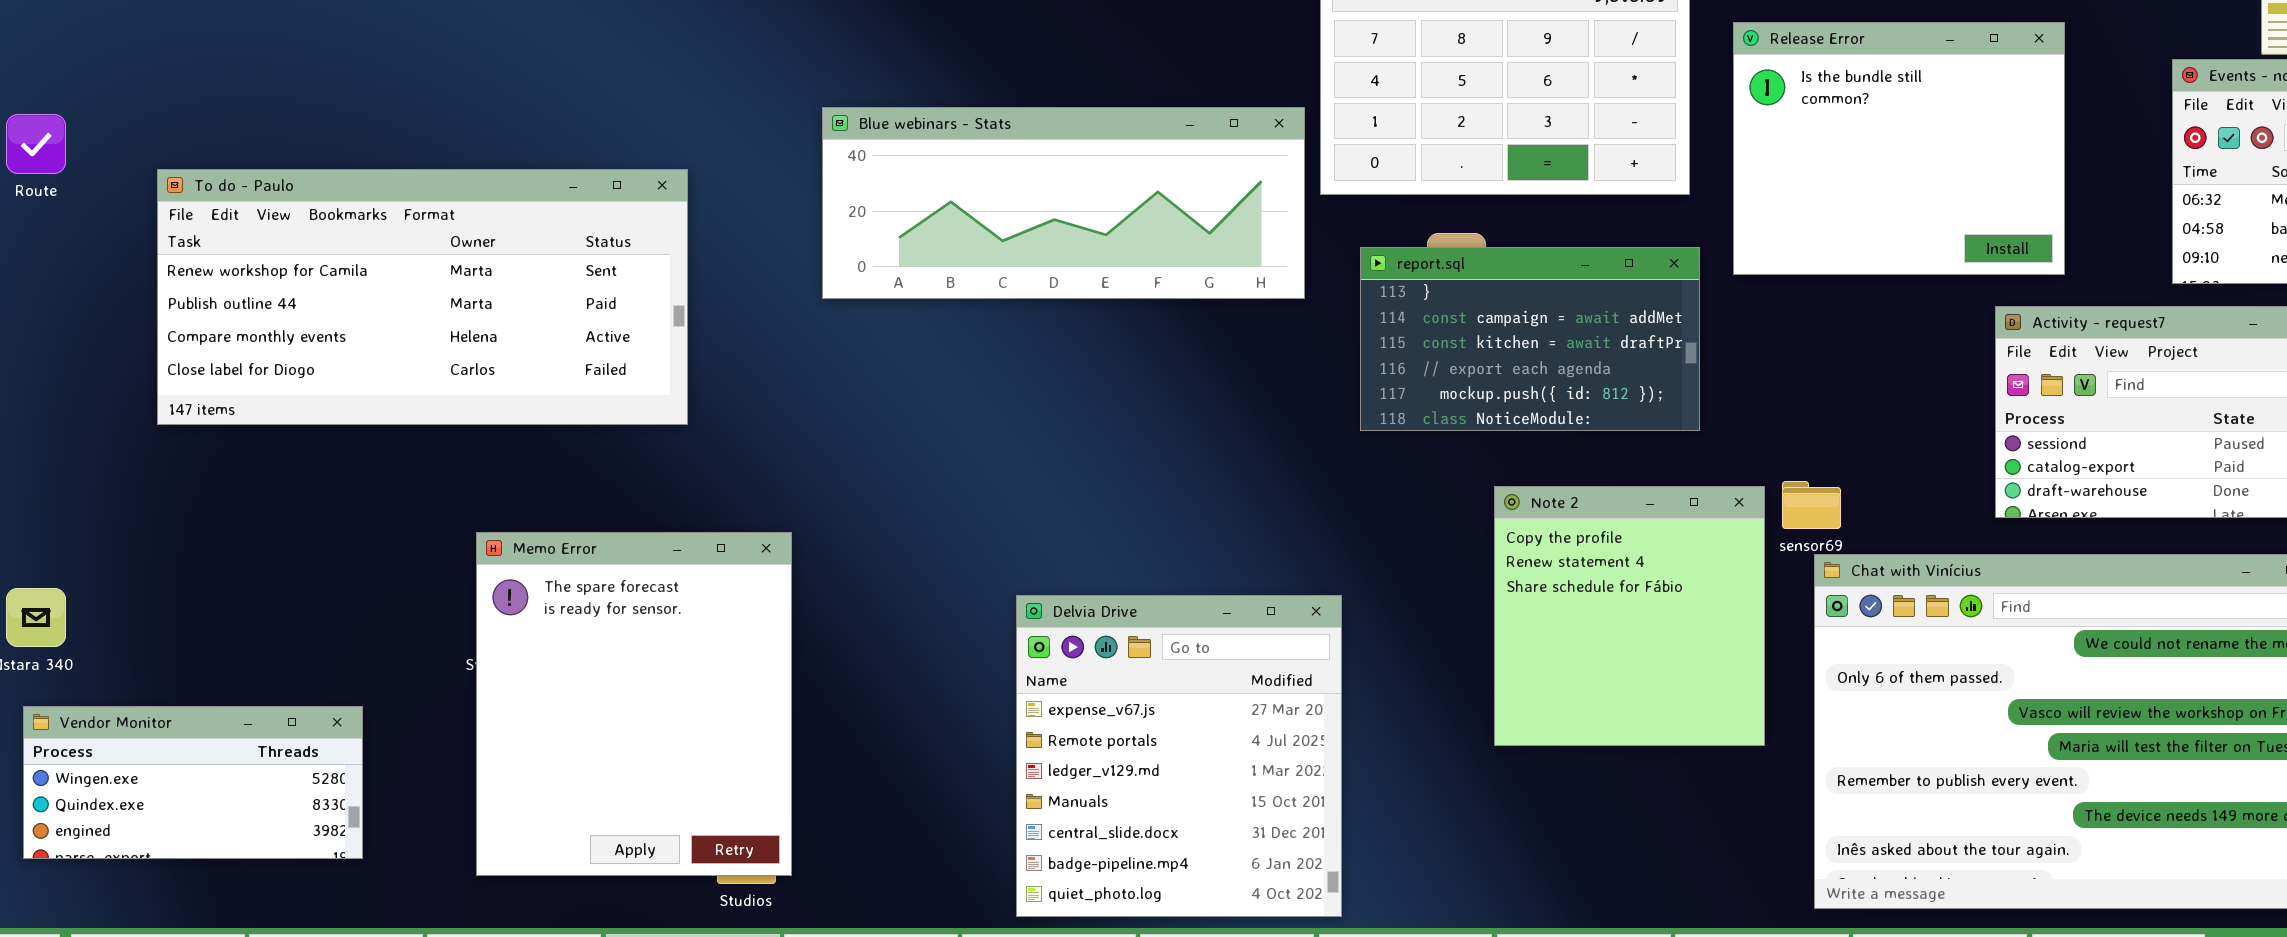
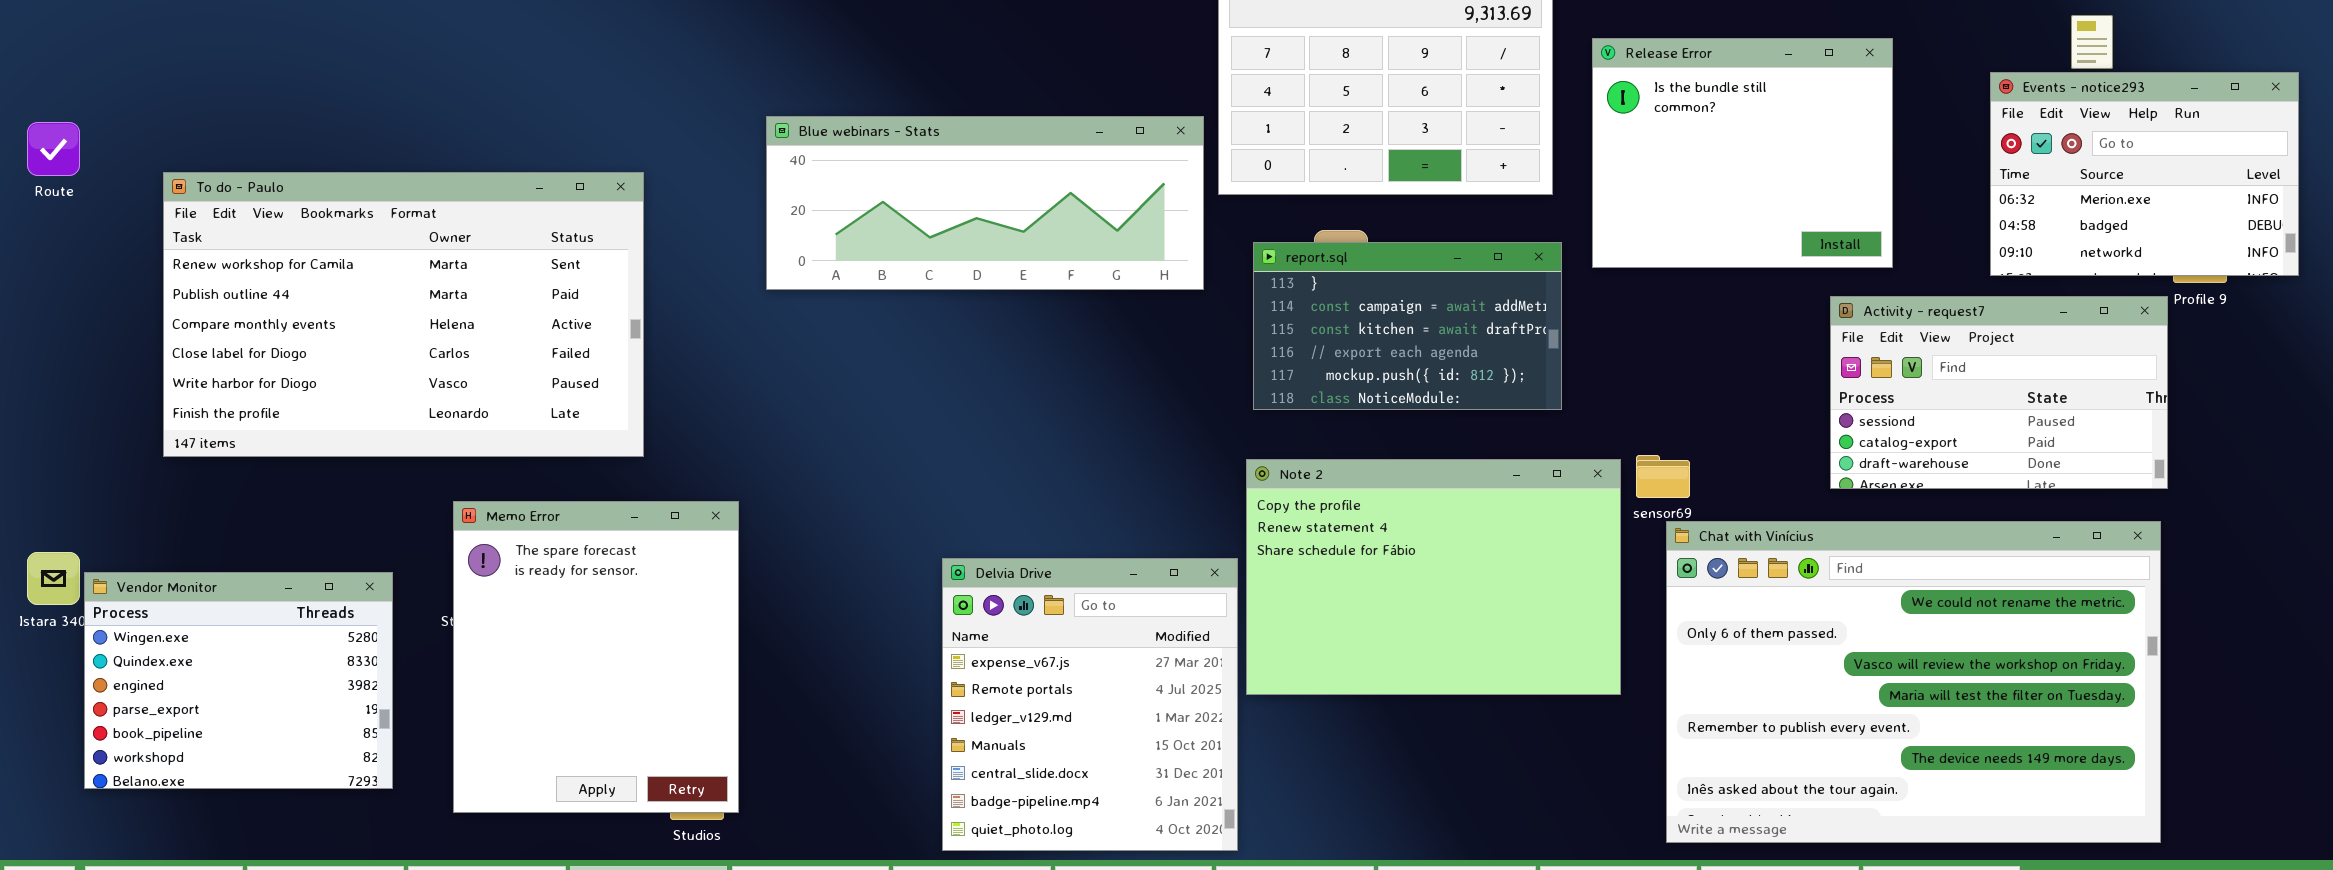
To do - Paulo: [157,169,688,425] -> [163,172,644,457], resized
Note 2: [1494,486,1765,746] -> [1246,459,1621,695], resized
Vendor Monitor: [23,706,363,859] -> [84,572,393,789], moved, resized

